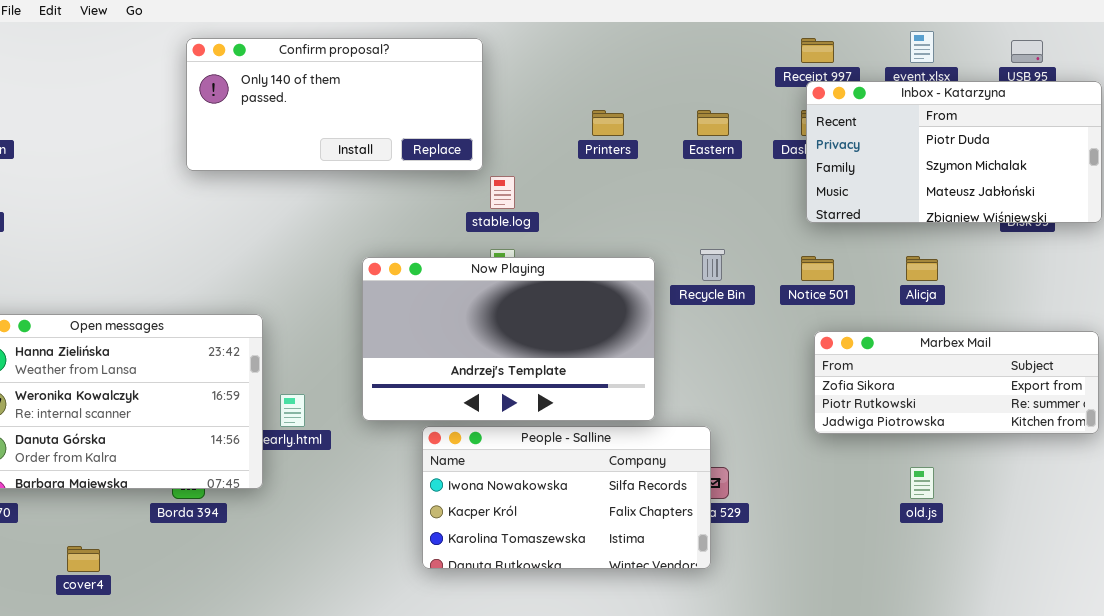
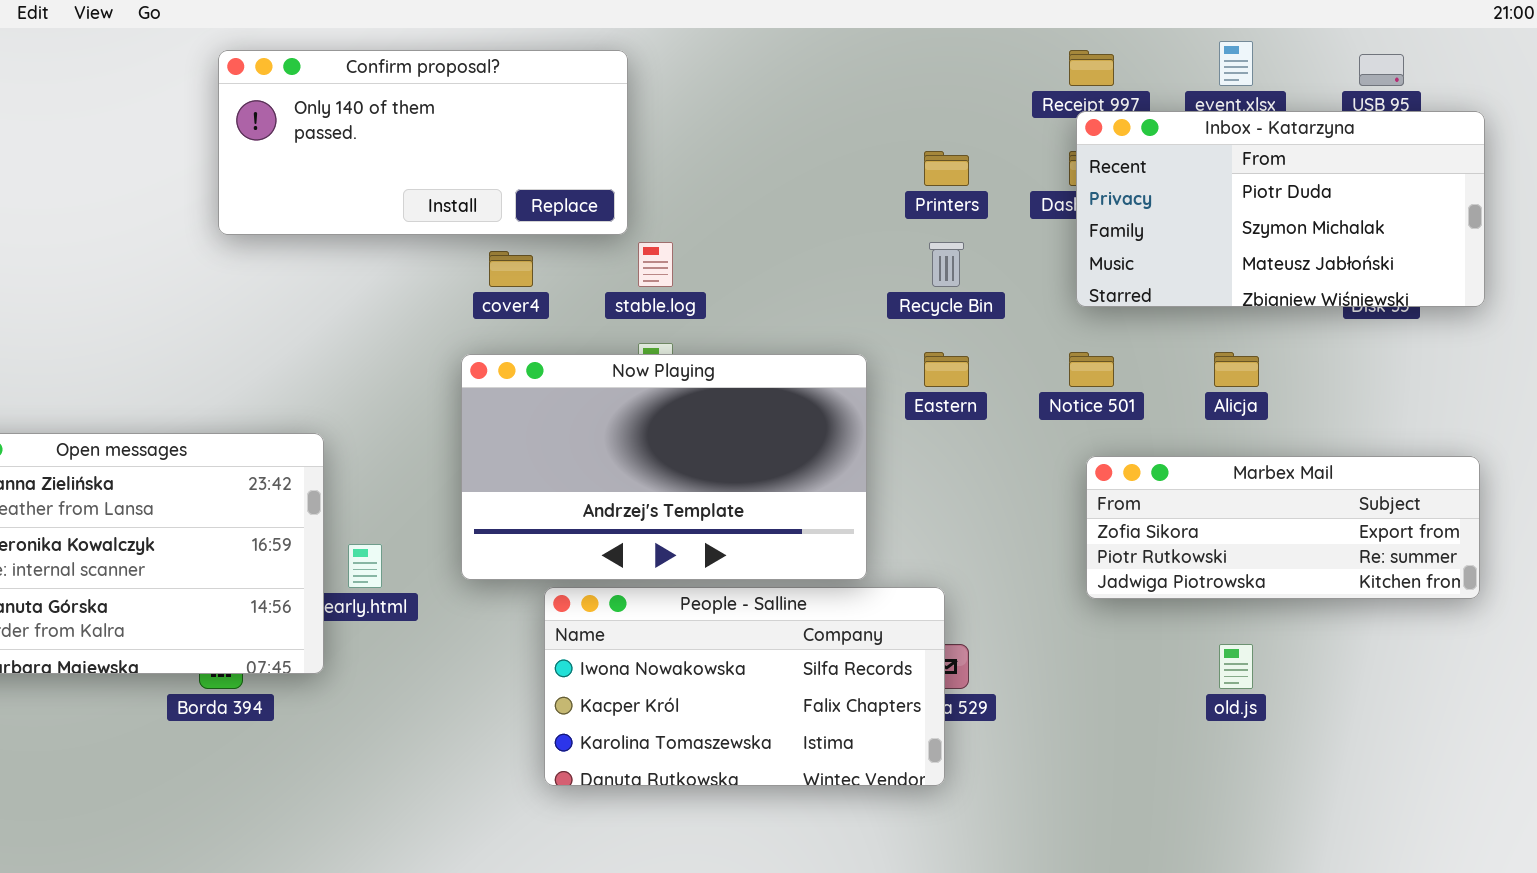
Printers: [592,110,624,136] -> [924,151,969,186], moved
Eastern: [697,110,729,136] -> [924,352,969,387], moved
Recycle Bin: [700,249,725,281] -> [929,242,964,287], moved
cover4: [67,546,100,572] -> [489,251,533,287], moved

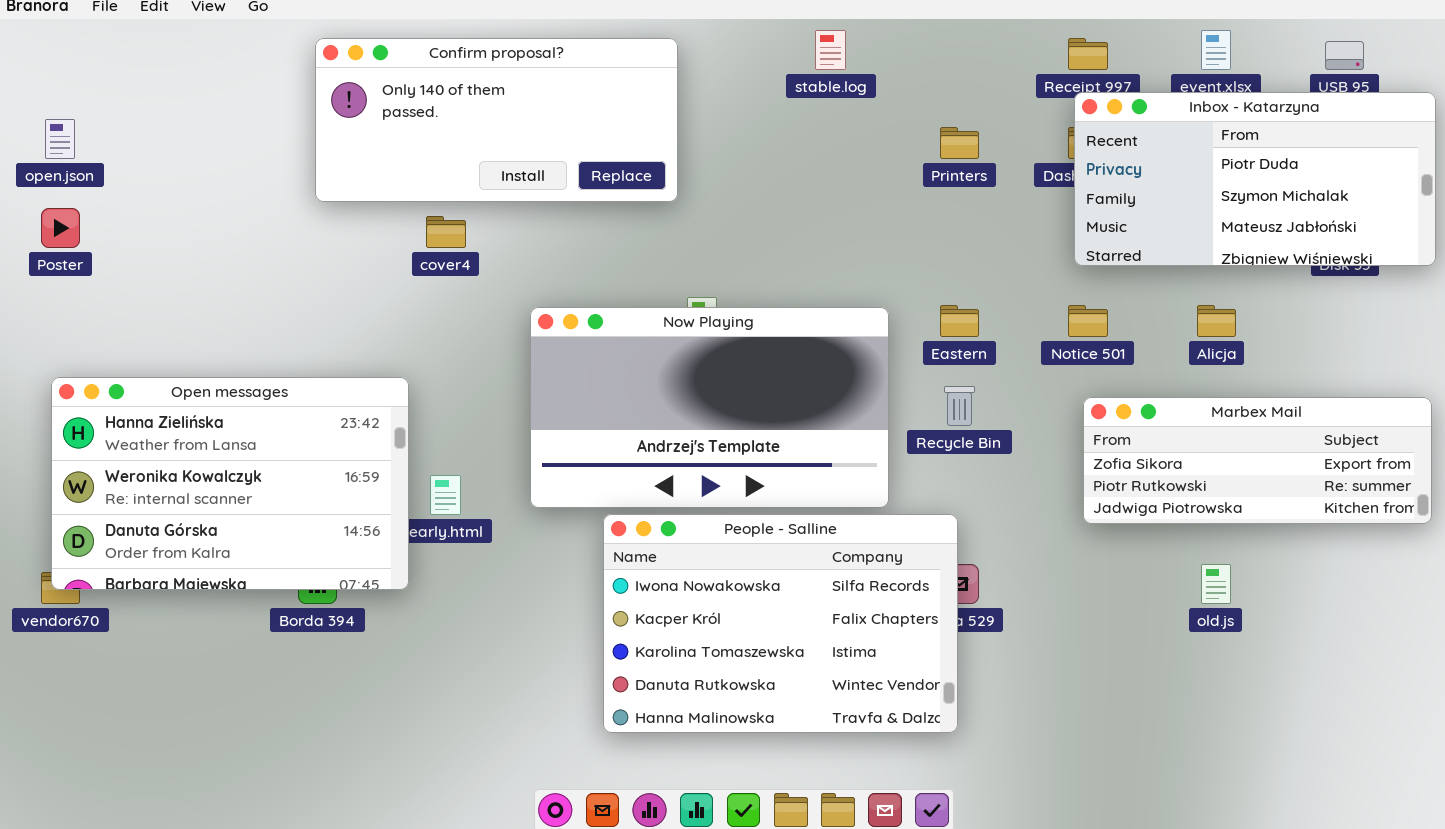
stable.log: [638,242,673,287] -> [815,30,846,70], moved
Recycle Bin: [929,242,964,287] -> [944,386,975,426], moved
cover4: [489,251,533,287] -> [426,216,466,248], moved
People - Salline: [544,587,945,786] -> [603,514,958,733], resized

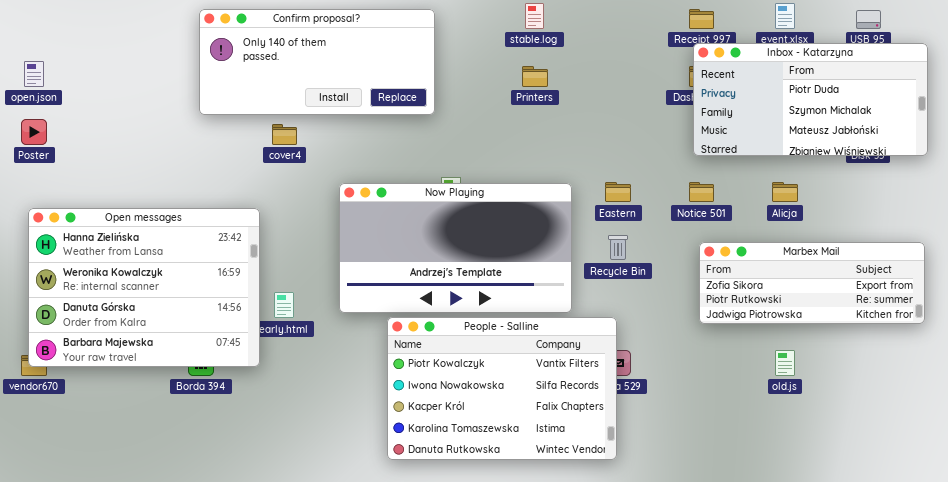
Printers: [940,127,979,159] -> [522,66,548,87], moved
Open messages: [51,377,409,590] -> [28,208,260,367], resized
People - Salline: [603,514,958,733] -> [387,317,617,460], scrolled up 1 row

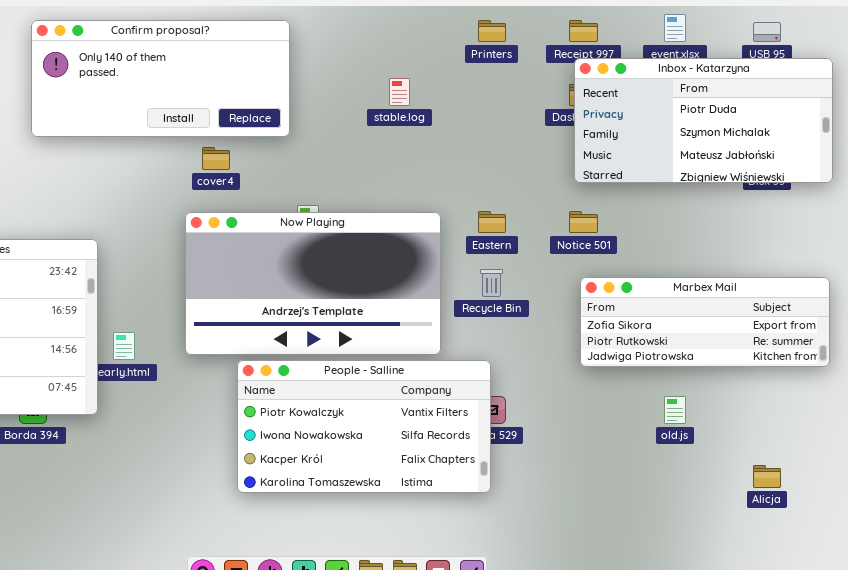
stable.log: [525,3,544,29] -> [389,78,410,106], moved
Printers: [522,66,548,87] -> [478,20,506,42], moved
cover4: [272,124,297,145] -> [202,147,230,170], moved
Alicja: [772,182,798,202] -> [753,465,781,488], moved
People - Salline: [387,317,617,460] -> [237,360,491,493], resized

